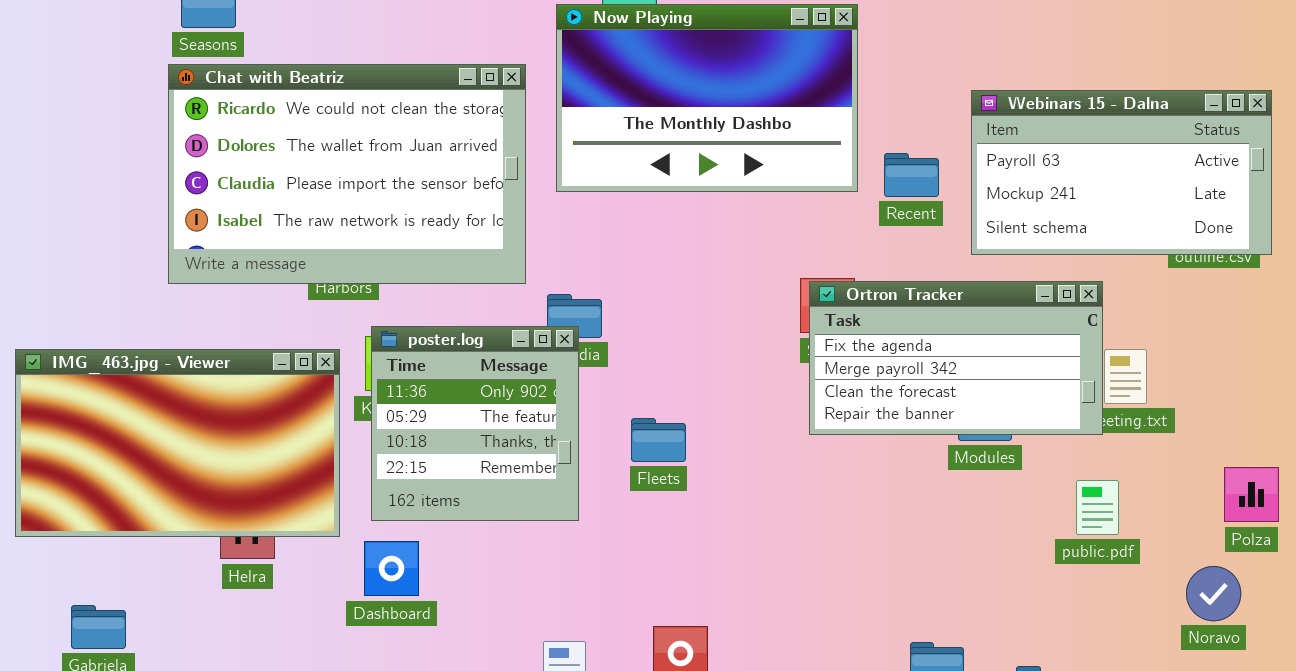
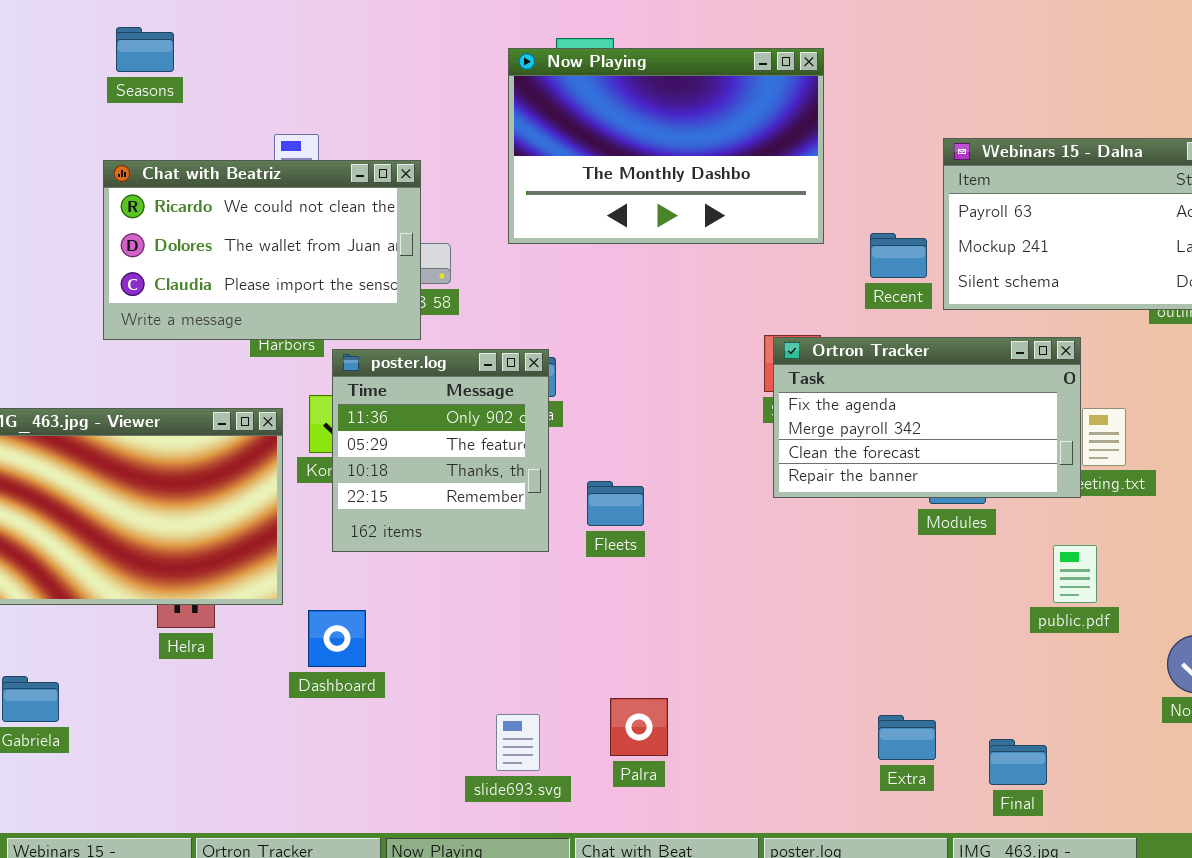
Chat with Beatriz: [168,64,526,284] -> [103,160,421,340], resized
Recent: [884,153,939,197] -> [870,233,927,278], moved
poster.log: [371,326,579,521] -> [332,349,549,552], moved

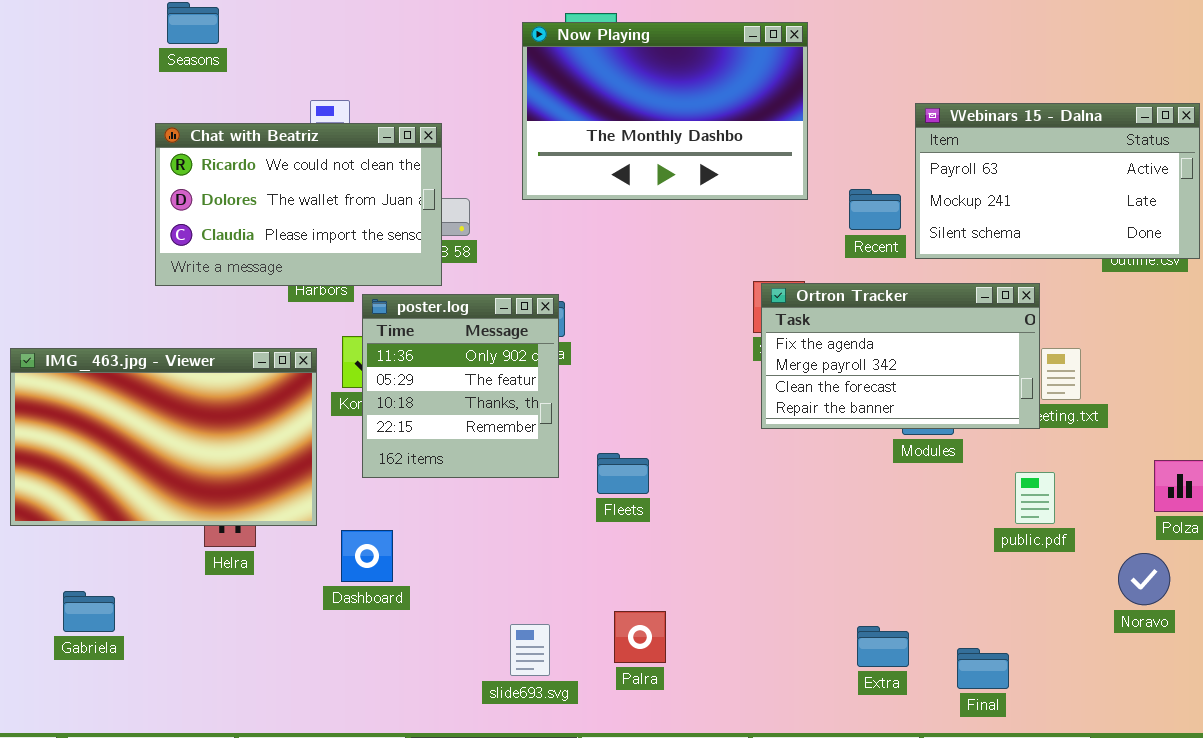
Fleets: [587,481,644,526] -> [597,453,649,494], moved

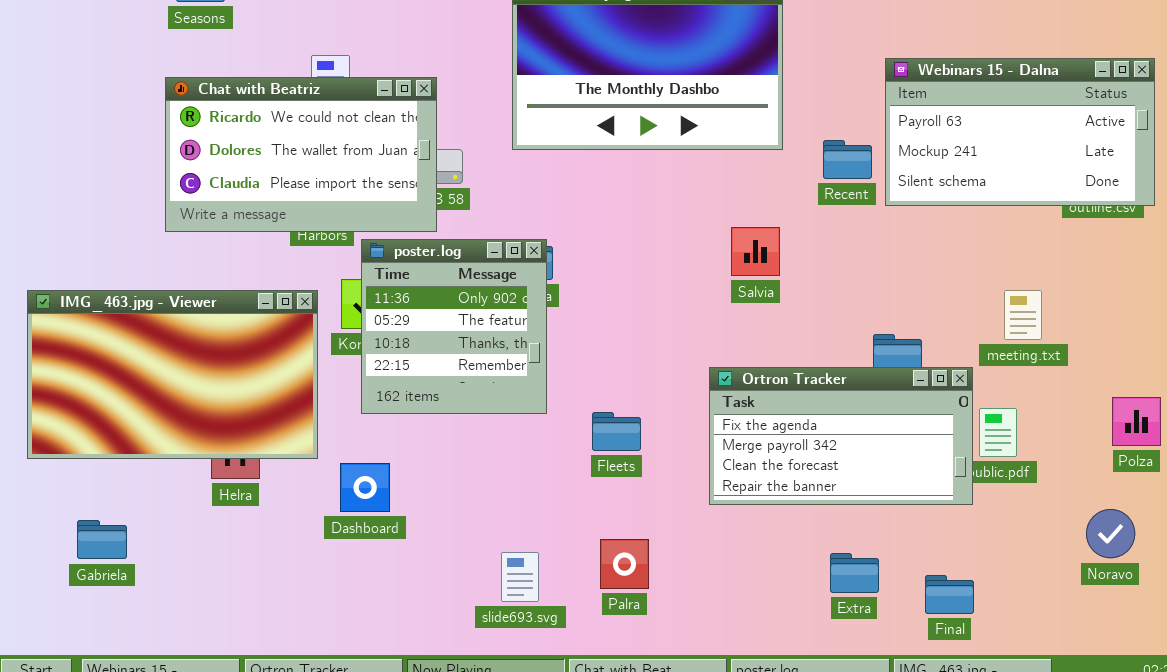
Ortron Tracker: [761,283,1040,429] -> [709,367,973,505], moved
Fleets: [597,453,649,494] -> [592,412,641,451], moved
Noravo: [1118,553,1170,605] -> [1086,509,1135,558], moved

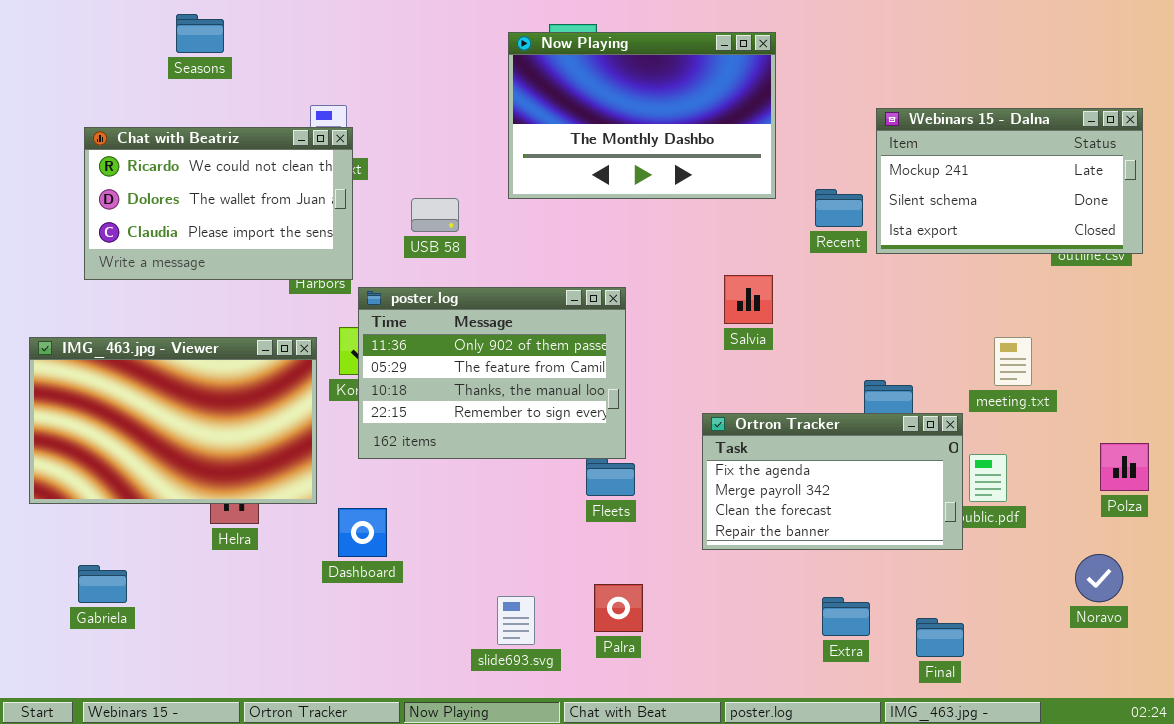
Webinars 15 - Dalna: [885,58,1155,206] -> [876,108,1143,254], scrolled down 1 row
Chat with Beatriz: [165,77,437,232] -> [84,127,353,280], moved
poster.log: [361,239,547,414] -> [358,287,626,459], resized

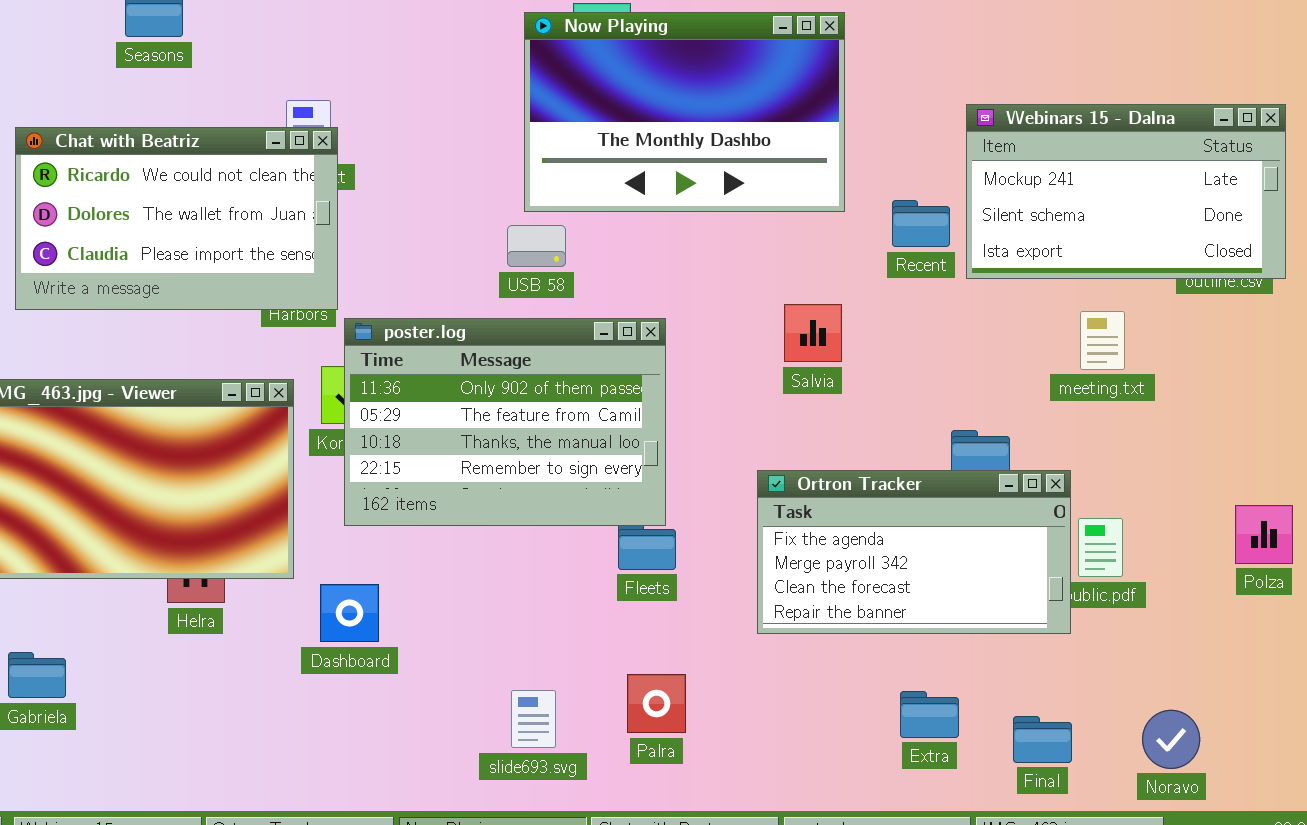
USB 58: [411,198,459,232] -> [507,225,566,267], moved
meeting.txt: [994,337,1032,386] -> [1080,311,1125,370], moved
Noravo: [1075,554,1123,602] -> [1142,710,1200,769], moved

